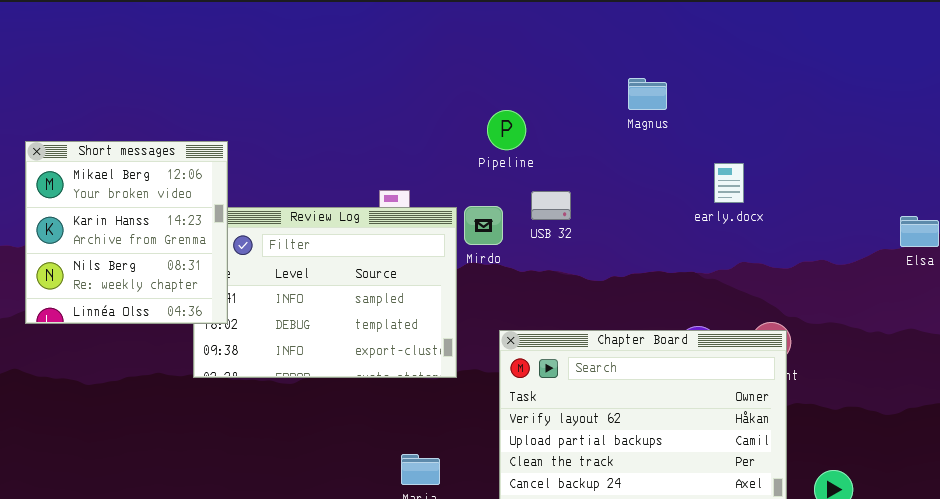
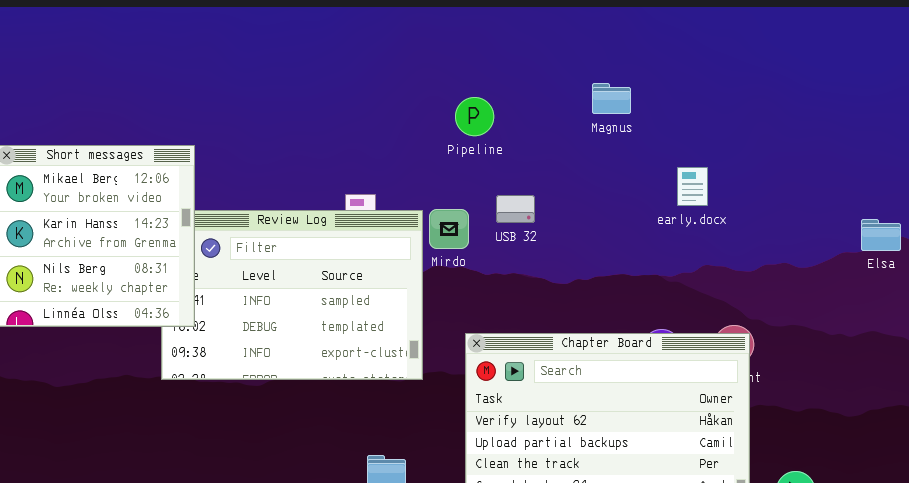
Pipeline: [487,110,526,150] -> [455,97,494,136], moved

